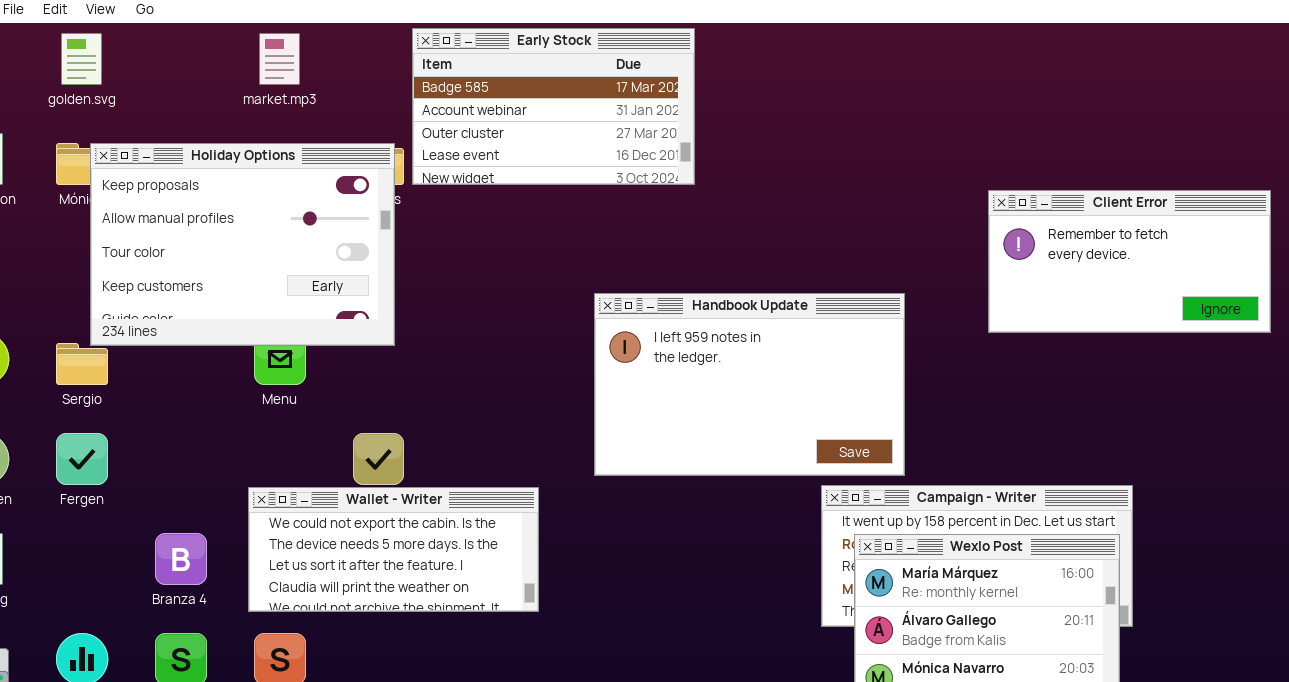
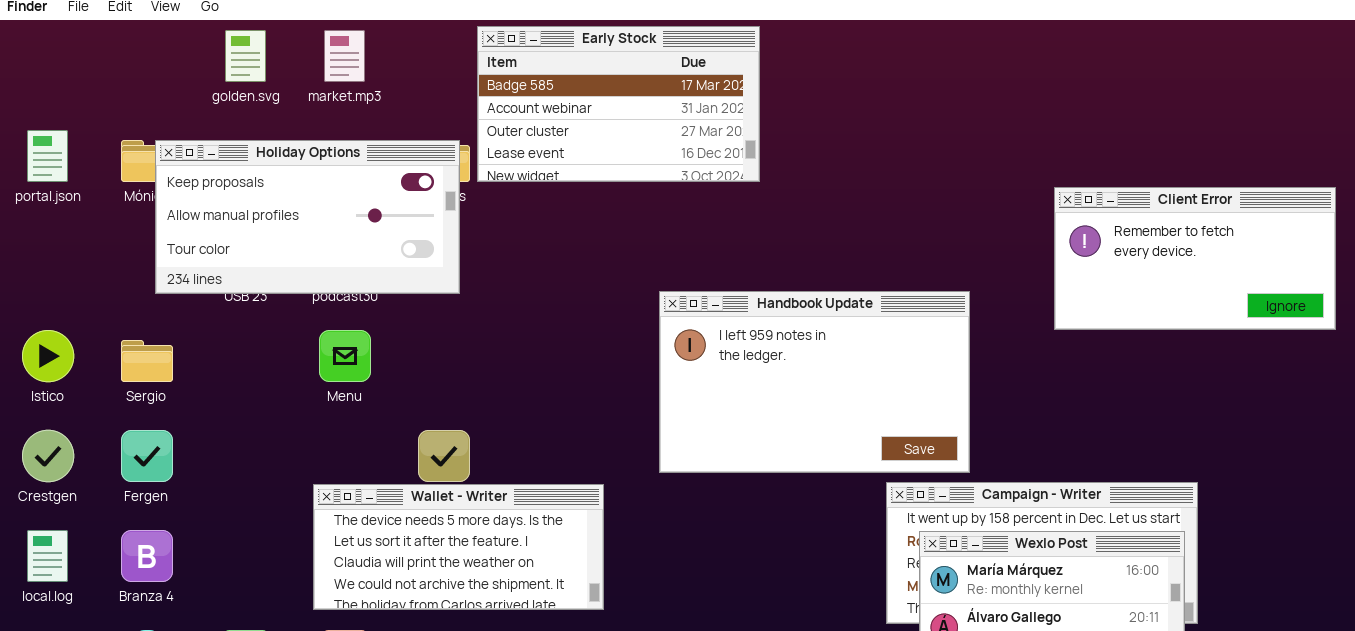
golden.svg: [61,33,102,85] -> [225,30,266,82], moved
Holiday Options: [90,143,395,346] -> [155,140,460,294], resized
Wallet - Writer: [248,487,539,612] -> [313,484,604,610], scrolled down 1 row
Branza 4: [155,533,207,585] -> [121,530,173,582], moved

